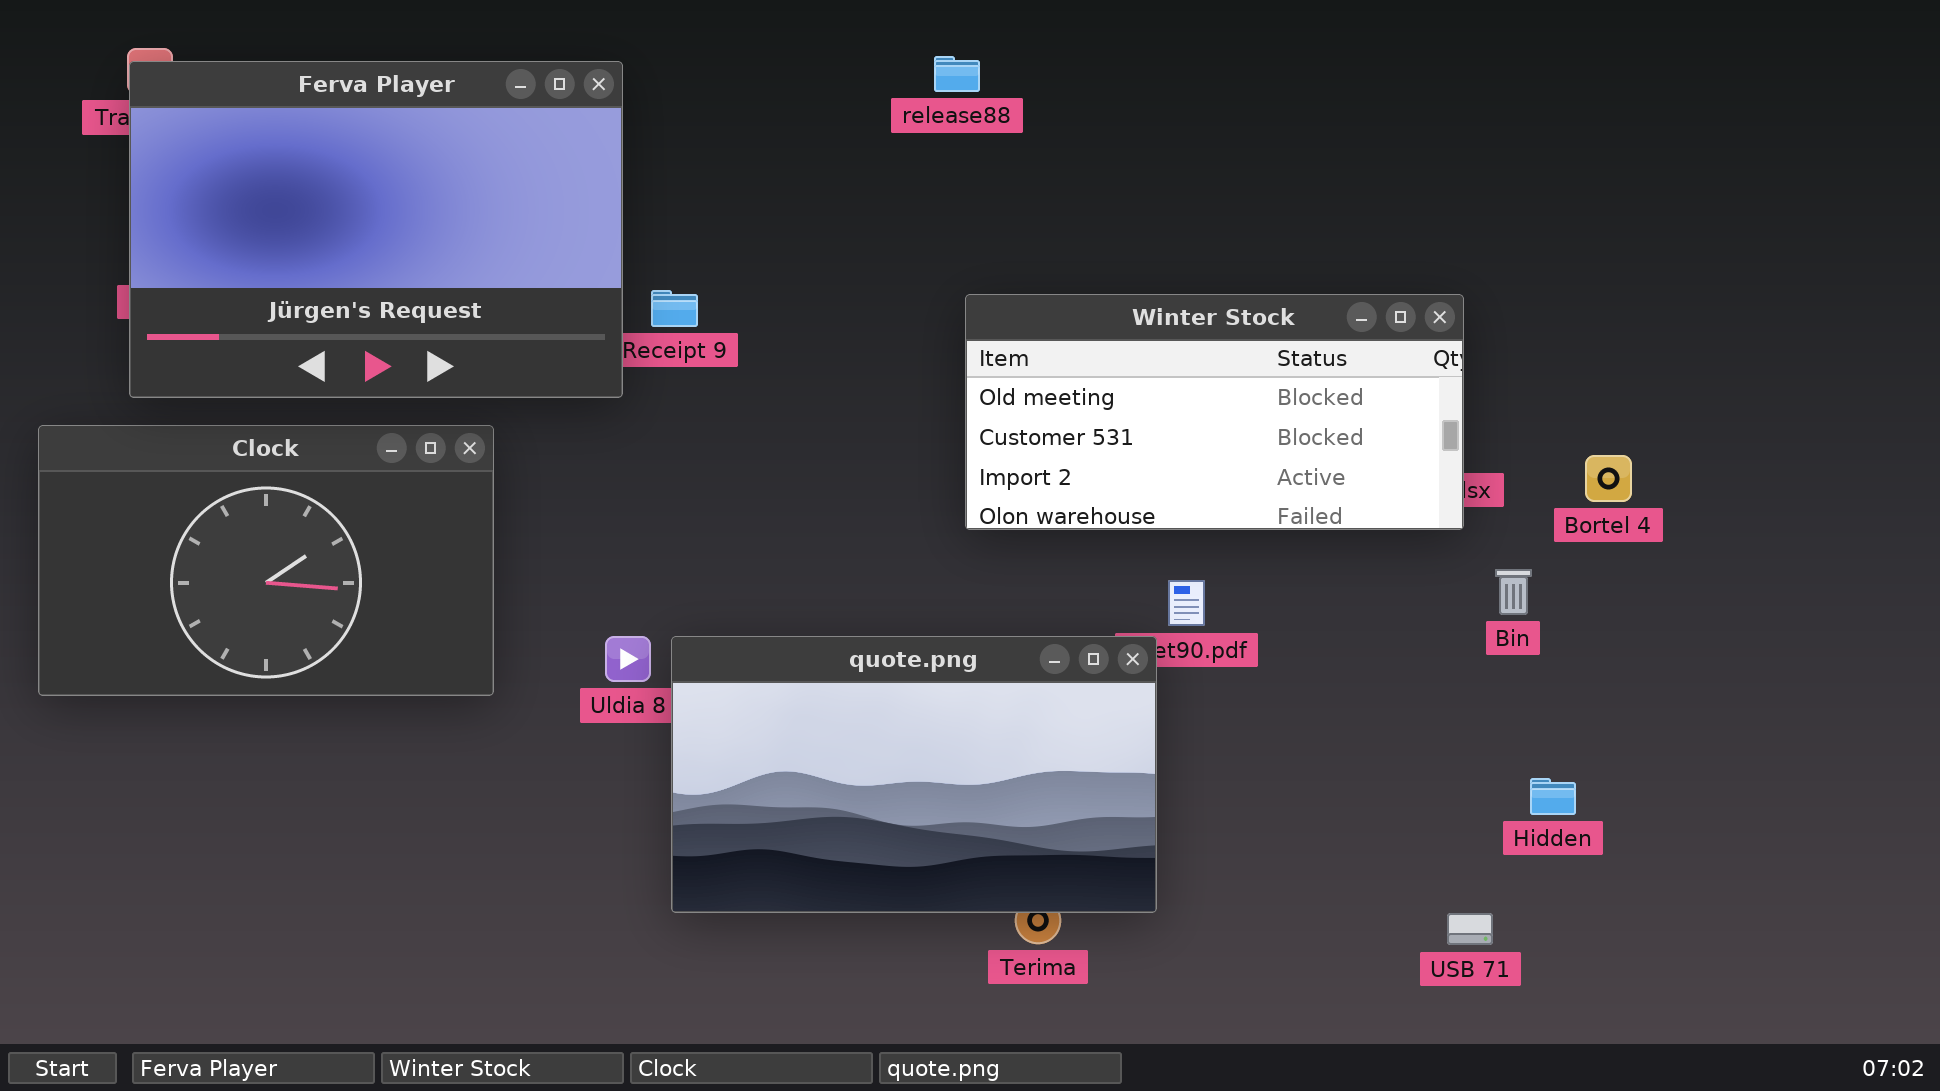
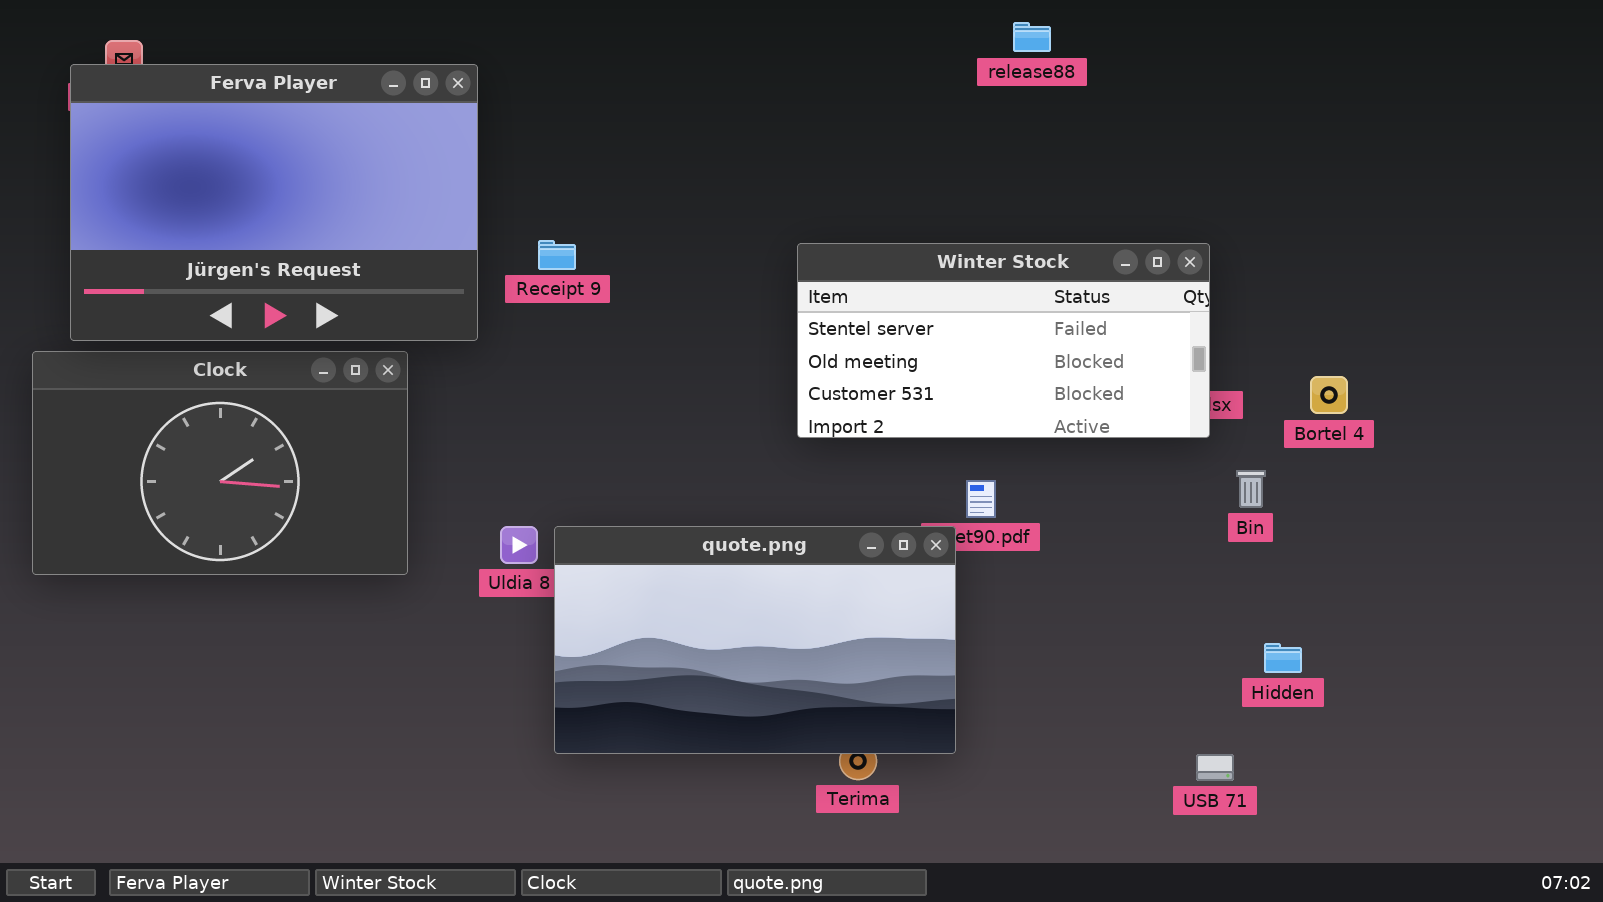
release88: [934,56,980,92] -> [1013,22,1051,52], moved
Ferva Player: [129,61,623,398] -> [70,64,478,341], moved
Winter Stock: [965,294,1464,530] -> [797,243,1210,438], scrolled up 1 row

